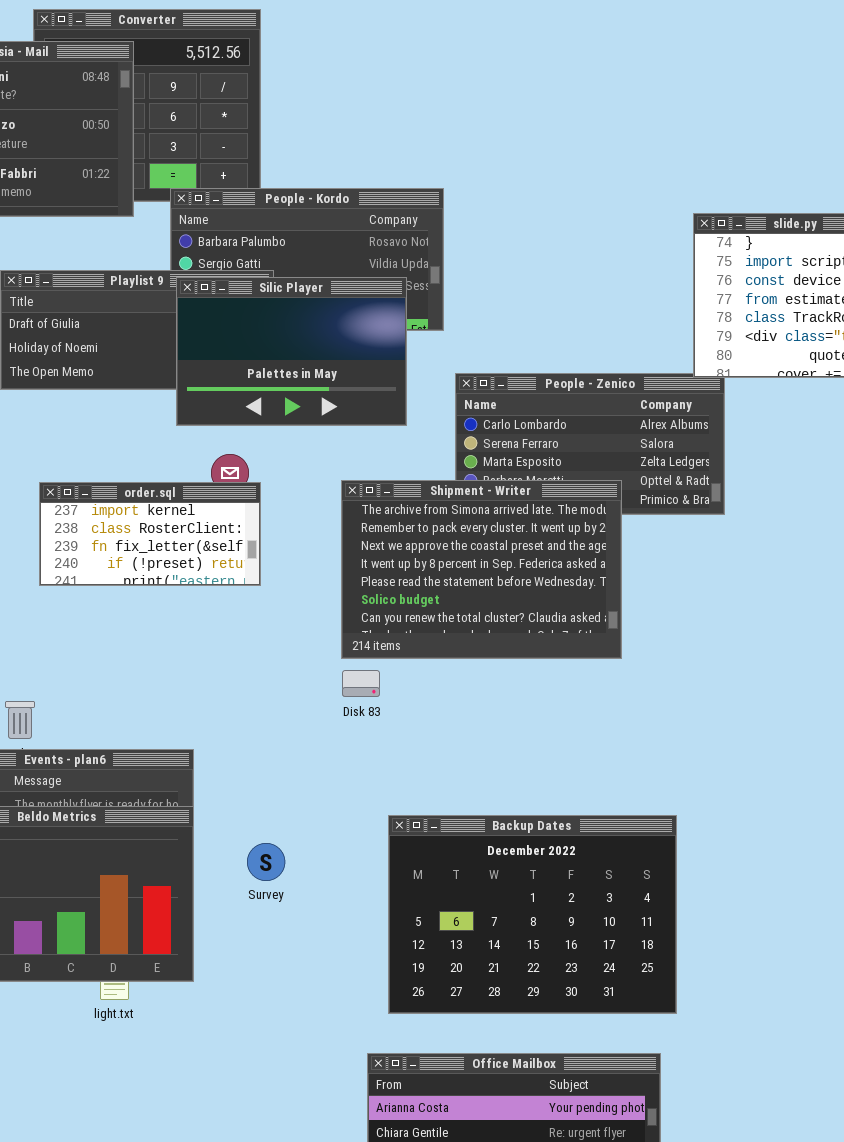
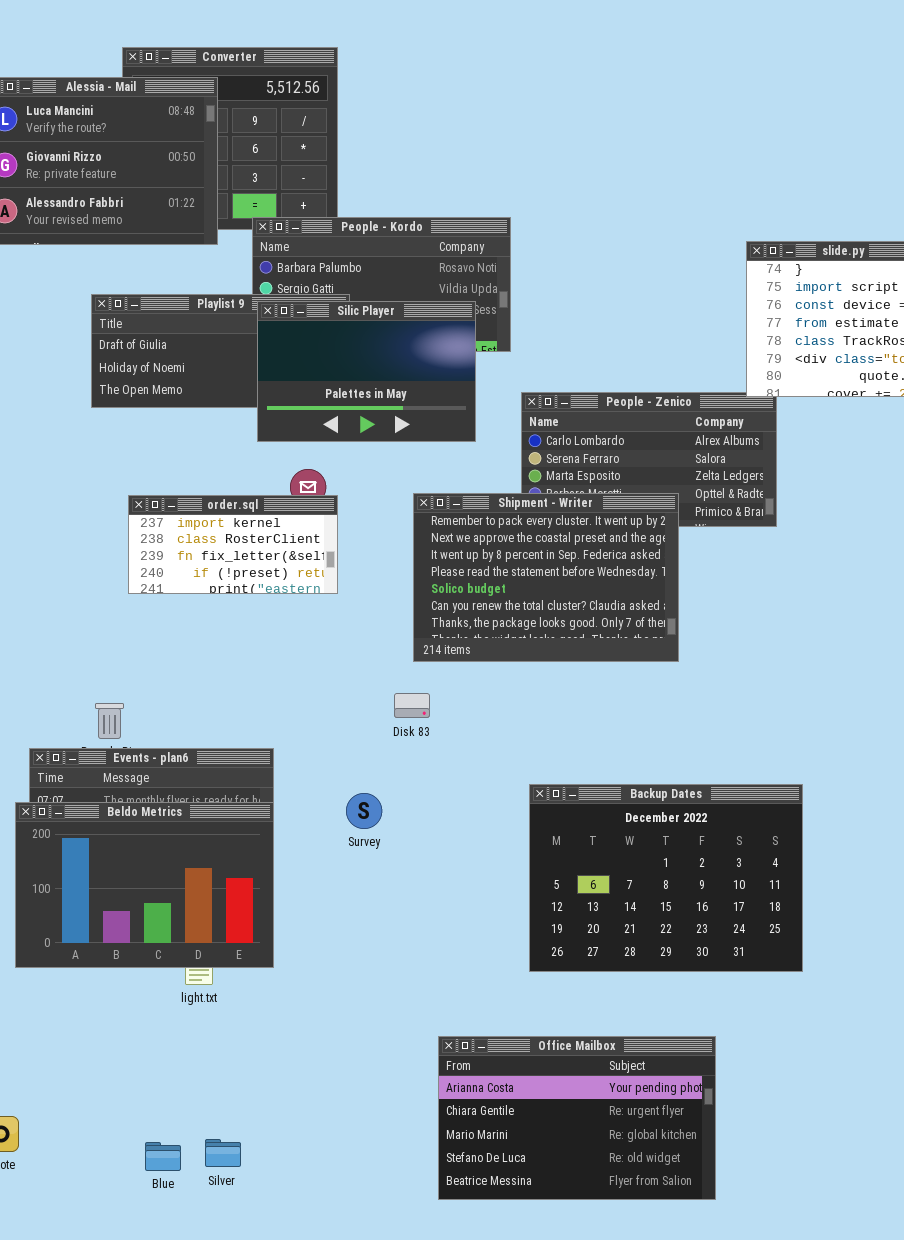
Shipment - Writer: [341,480,622,659] -> [413,493,679,662], scrolled down 1 row
Disk 83: [342,670,380,697] -> [394,693,430,718], moved
Backup Dates: [388,815,677,1014] -> [529,784,803,972], moved
Survey: [247,843,285,881] -> [346,793,382,829], moved

